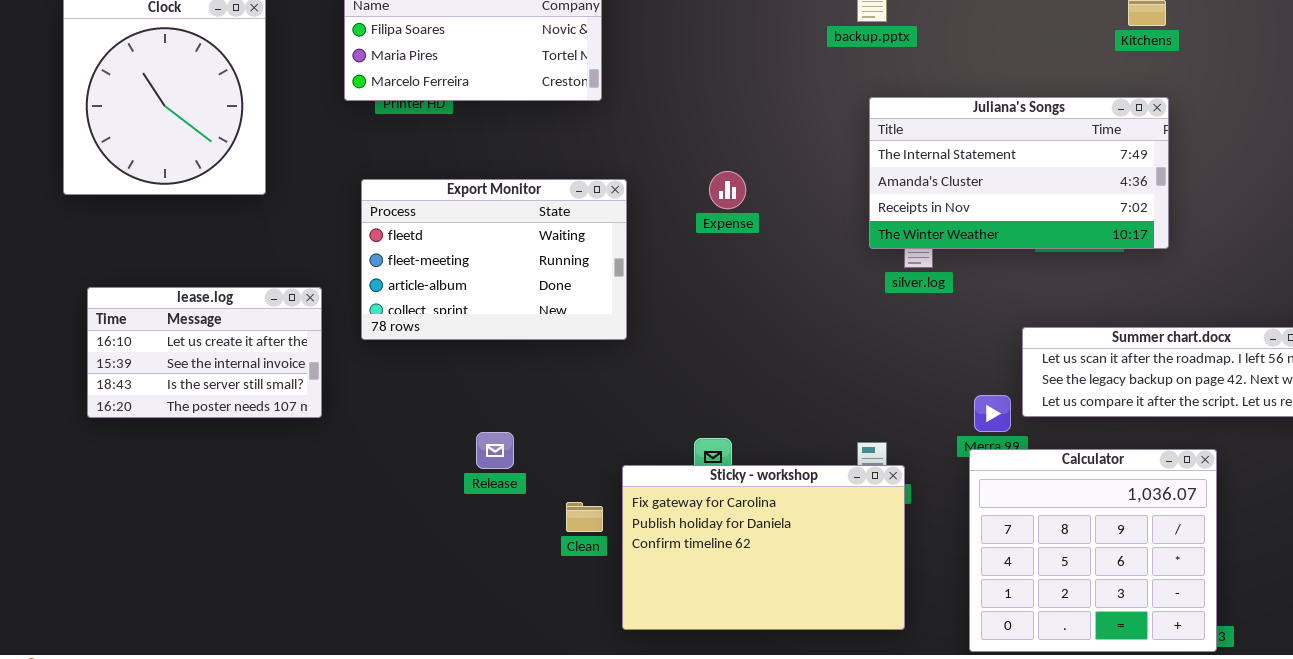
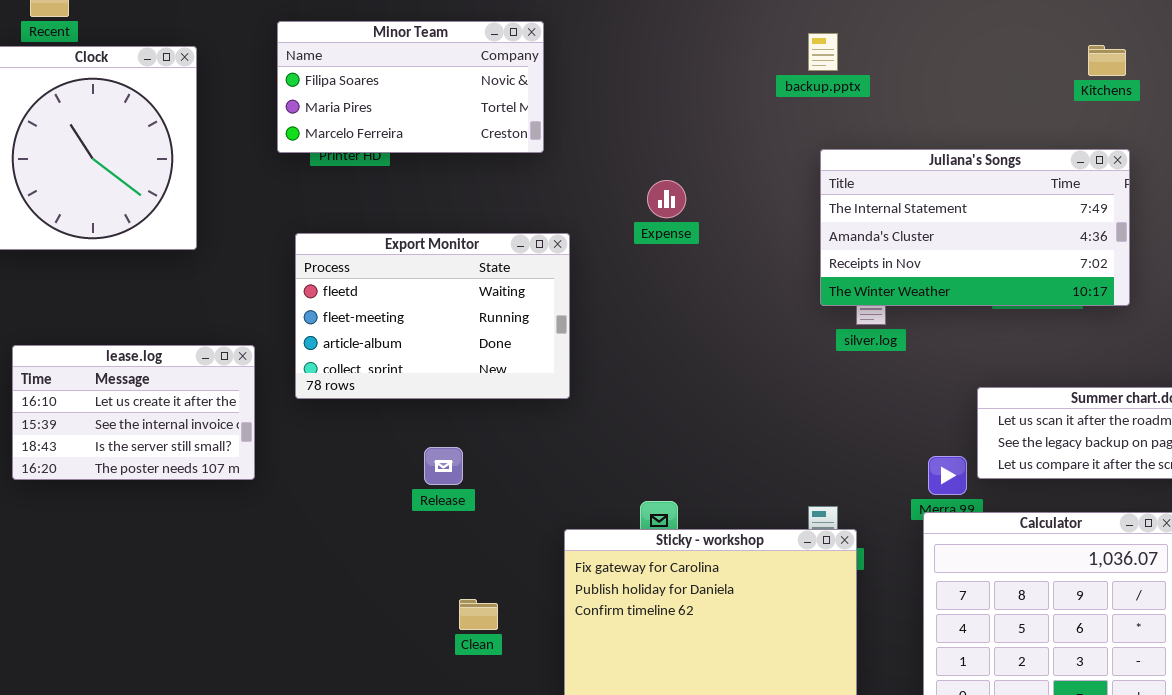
Expense: [709,171,746,209] -> [647,180,686,218], moved
Release: [476,432,514,469] -> [424,447,463,485], moved
Clean: [566,502,603,532] -> [459,599,498,630], moved

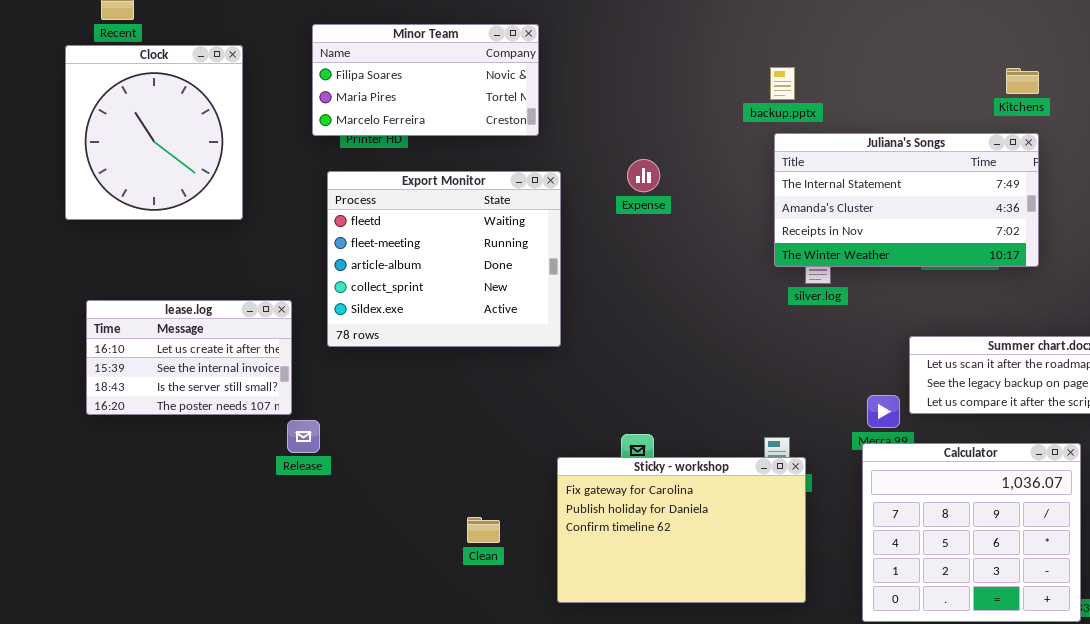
backup.pptx: [808,33,838,71] -> [770,67,795,100], moved
Kitchens: [1088,45,1126,76] -> [1006,68,1039,94], moved
Export Monitor: [295,233,570,399] -> [327,171,561,347], resized
Release: [424,447,463,485] -> [287,420,320,453], moved

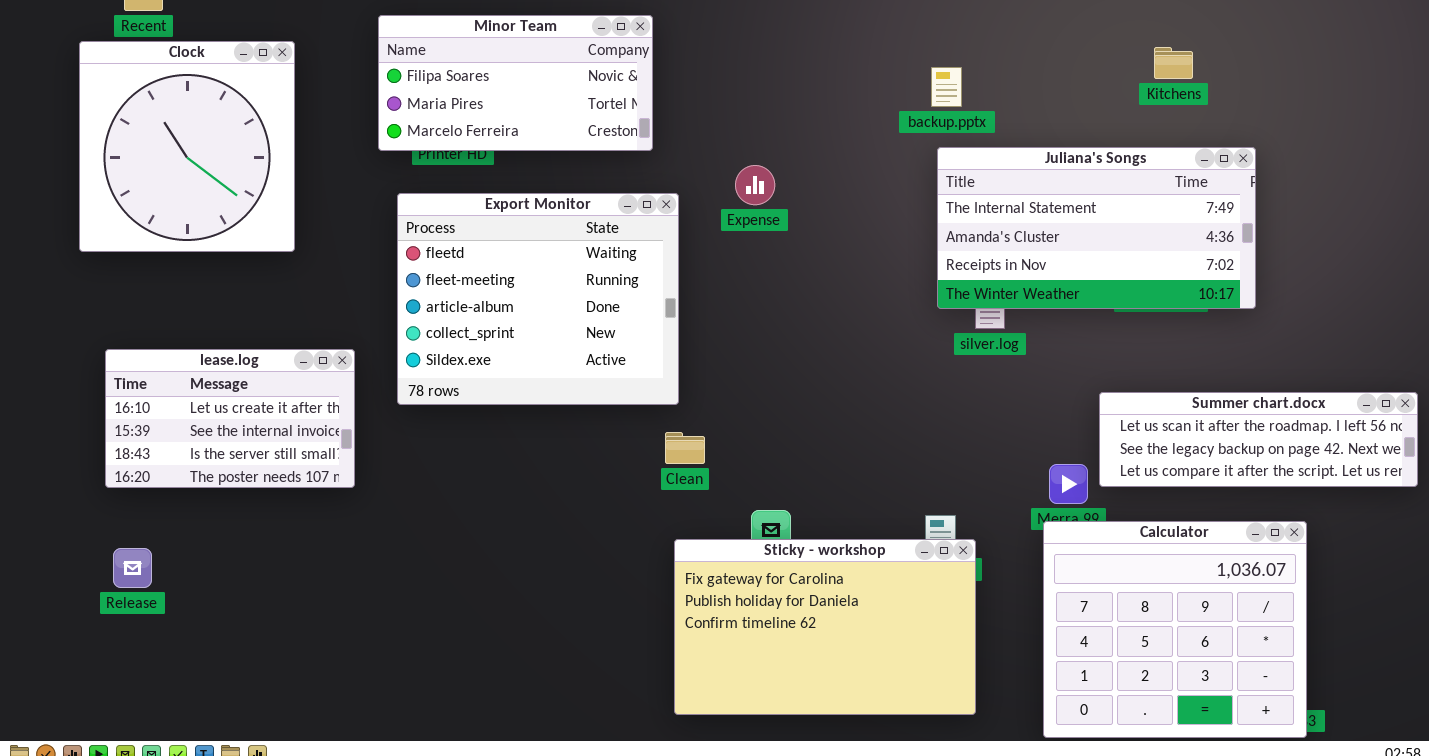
Kitchens: [1006,68,1039,94] -> [1154,47,1193,79], moved
Expense: [627,159,660,192] -> [735,165,775,205], moved
Release: [287,420,320,453] -> [113,548,152,588], moved
Clean: [467,517,500,543] -> [665,432,705,464], moved

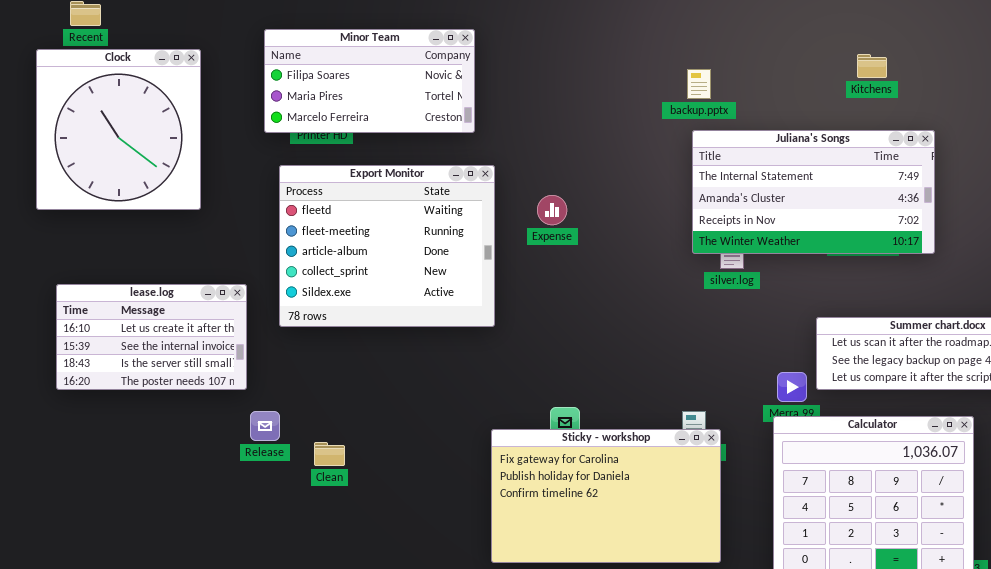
Expense: [735,165,775,205] -> [537,195,567,225], moved
Clean: [665,432,705,464] -> [314,442,345,466], moved
Release: [113,548,152,588] -> [250,411,280,441], moved

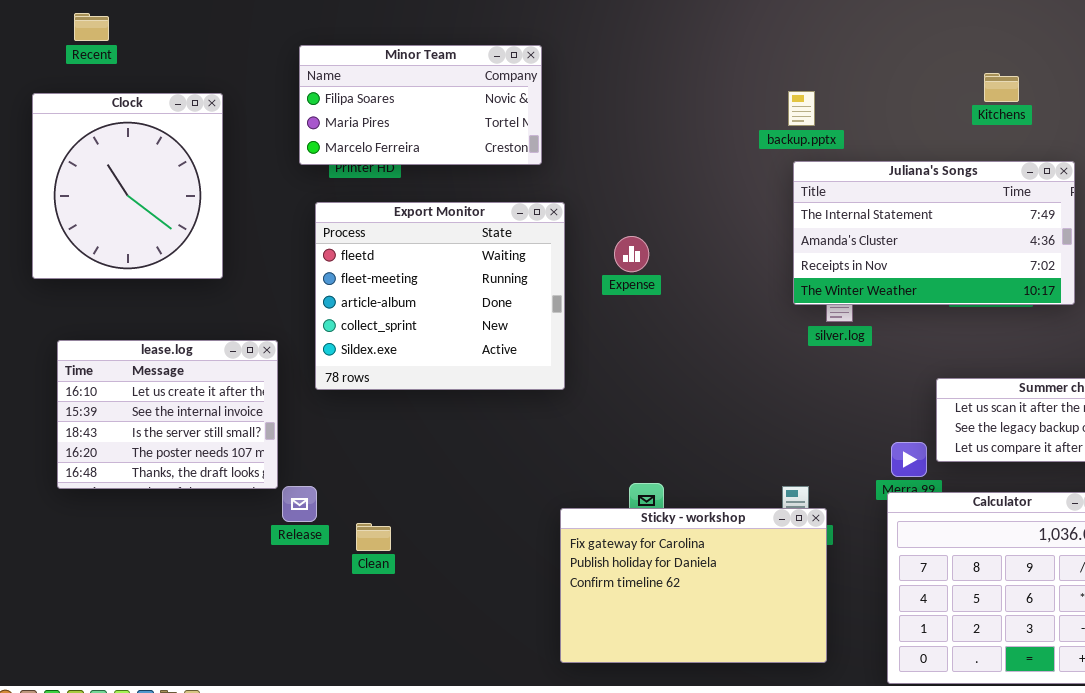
Clock: [36,49,201,210] -> [32,93,223,279], moved
lease.log: [56,284,247,390] -> [57,340,278,489], resized

